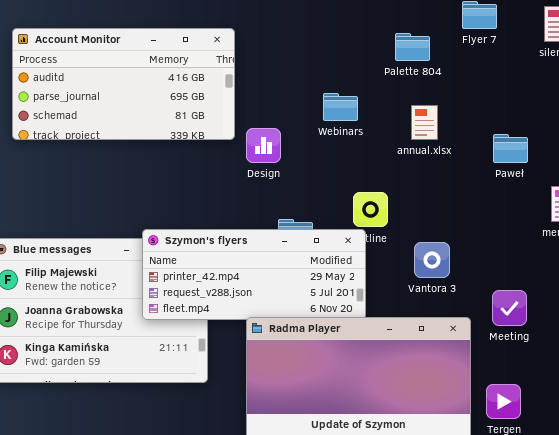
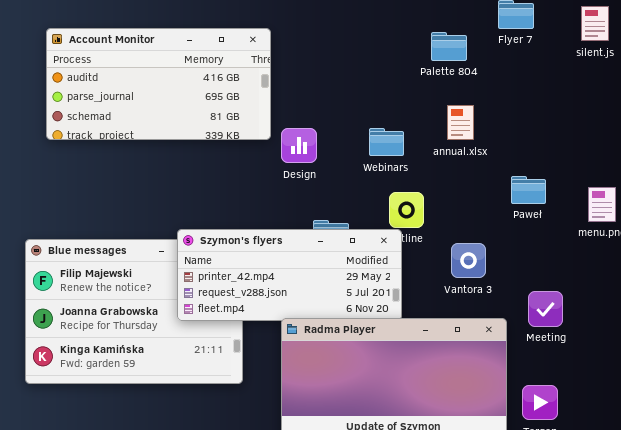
Webinars: [323,93,358,121] -> [369,128,404,156], moved
Paweł: [493,134,528,163] -> [511,176,546,204], moved

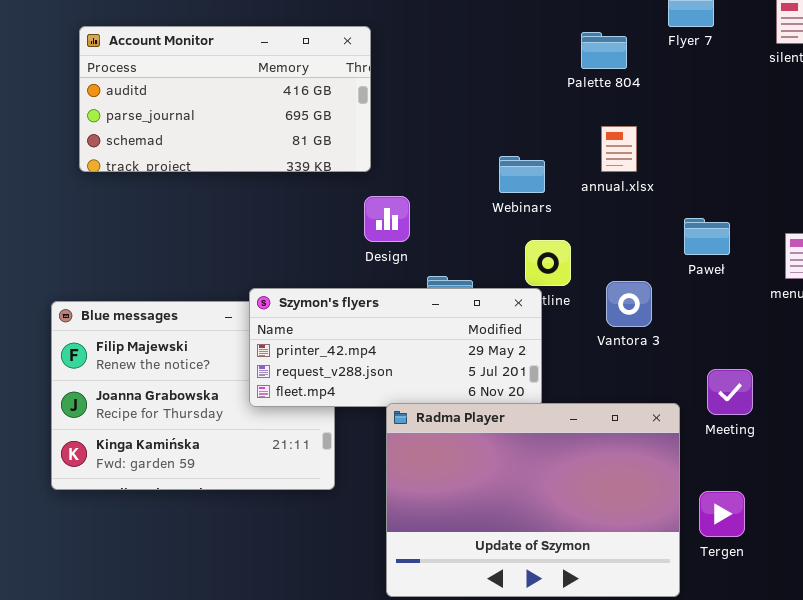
Design: [281,128,317,163] -> [364,196,410,242], moved
Vantora 3: [451,243,486,278] -> [606,281,652,327], moved

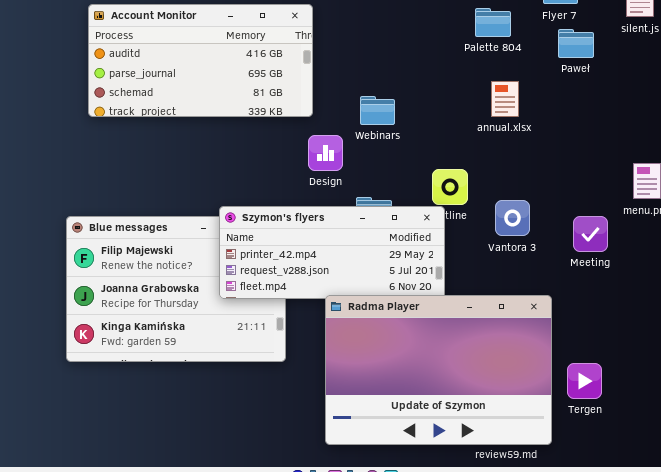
Webinars: [499,156,545,193] -> [360,96,395,125], moved
Paweł: [684,218,730,255] -> [558,29,594,58], moved
Meeting: [707,369,753,415] -> [573,216,608,252], moved

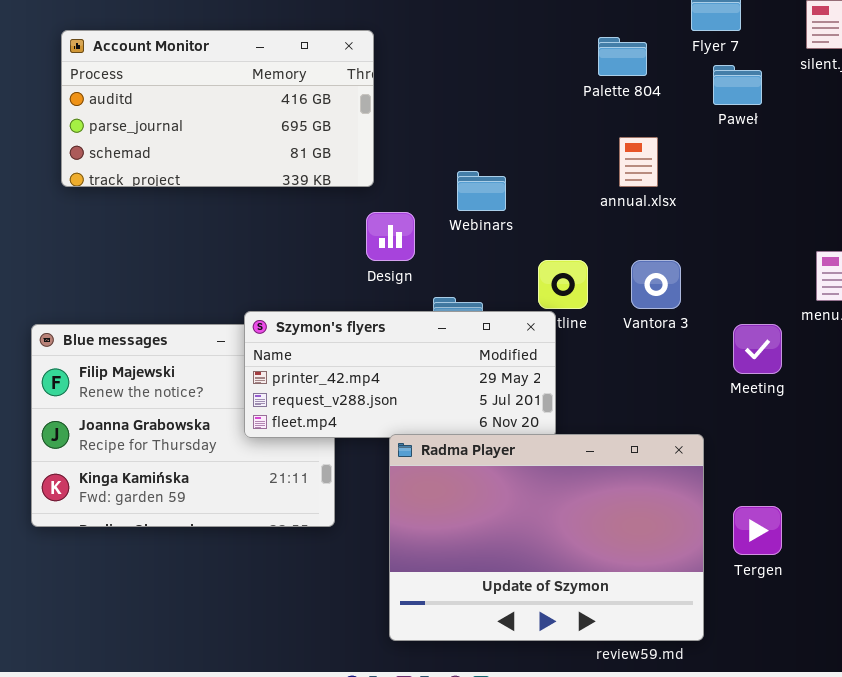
Webinars: [360,96,395,125] -> [457,171,506,211], moved
Vantora 3: [495,200,530,236] -> [631,260,681,309], moved
Tergen: [567,363,602,399] -> [733,506,782,555], moved

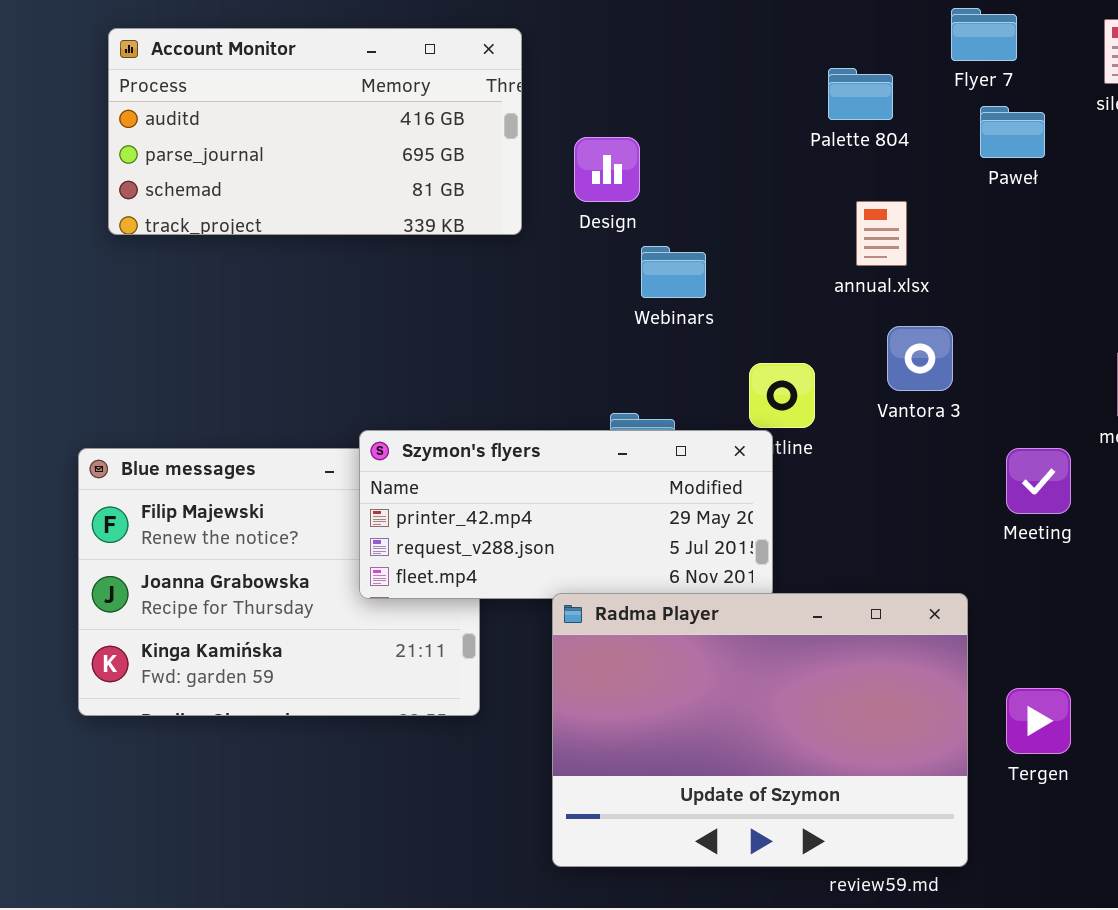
Account Monitor: [61,30,374,187] -> [108,28,522,235], moved
Design: [366,212,415,261] -> [574,137,640,202], moved
Vantora 3: [631,260,681,309] -> [887,326,953,391], moved

